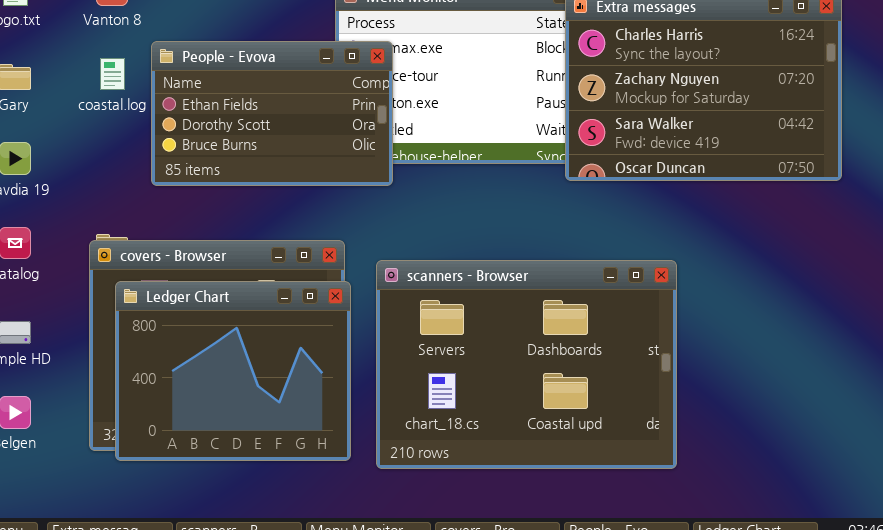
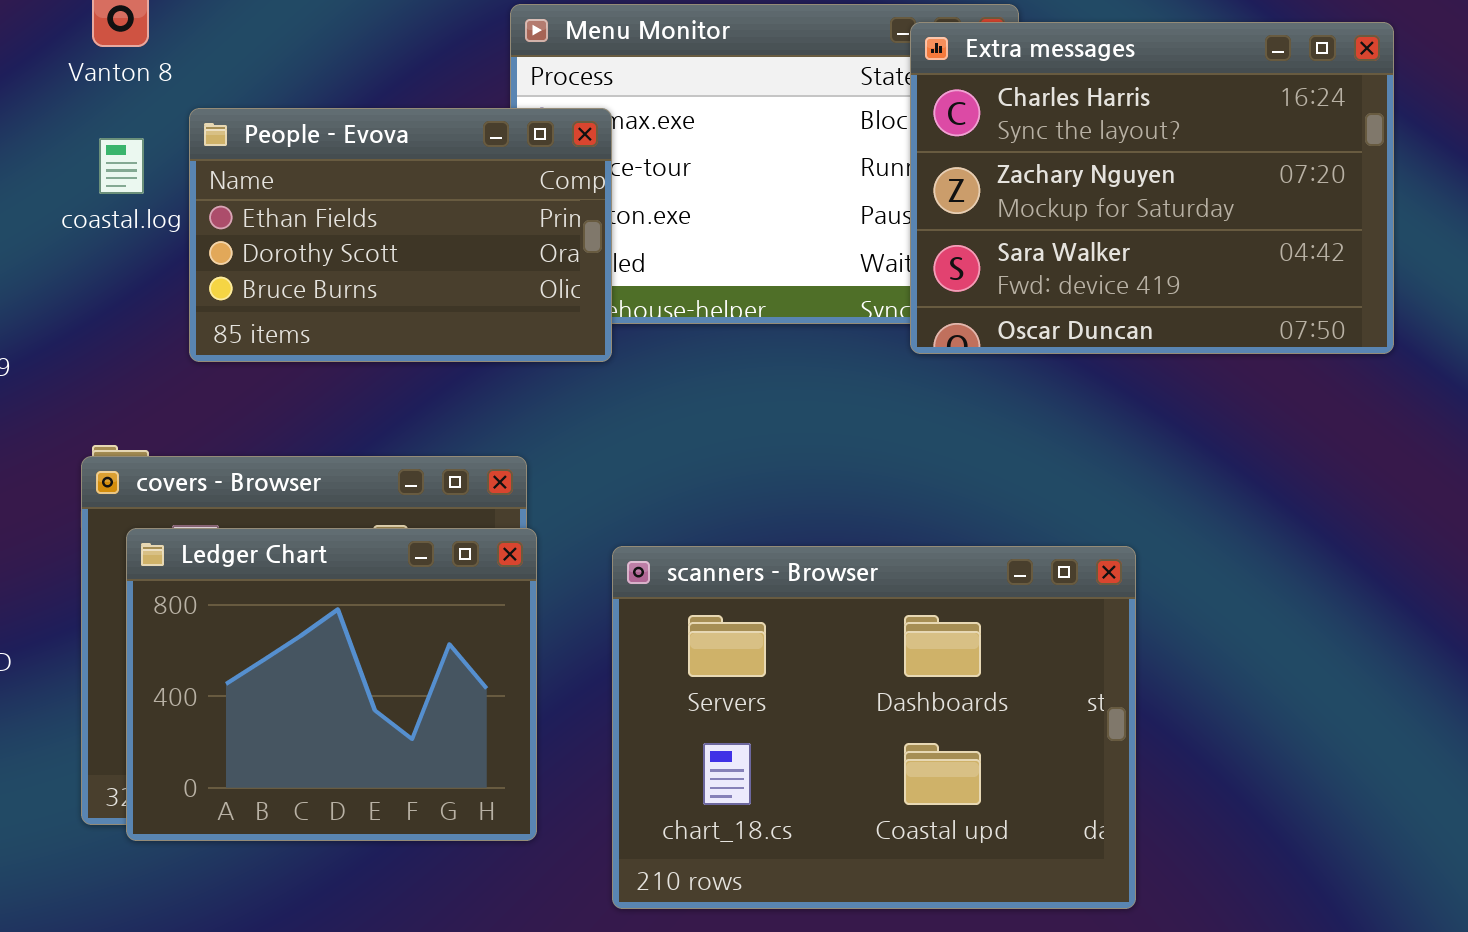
scanners - Browser: [376,260,677,469] -> [612,546,1136,909], moved

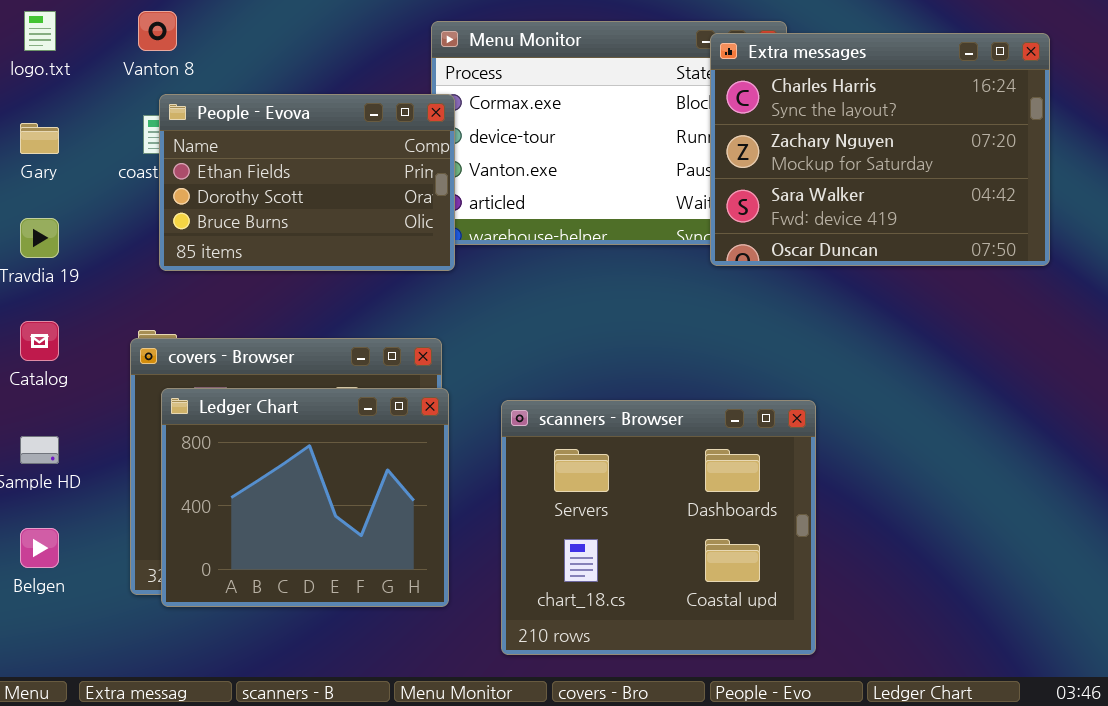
People - Evova: [189,108,612,362] -> [159,94,455,271], moved
scanners - Browser: [612,546,1136,909] -> [501,400,816,655], resized

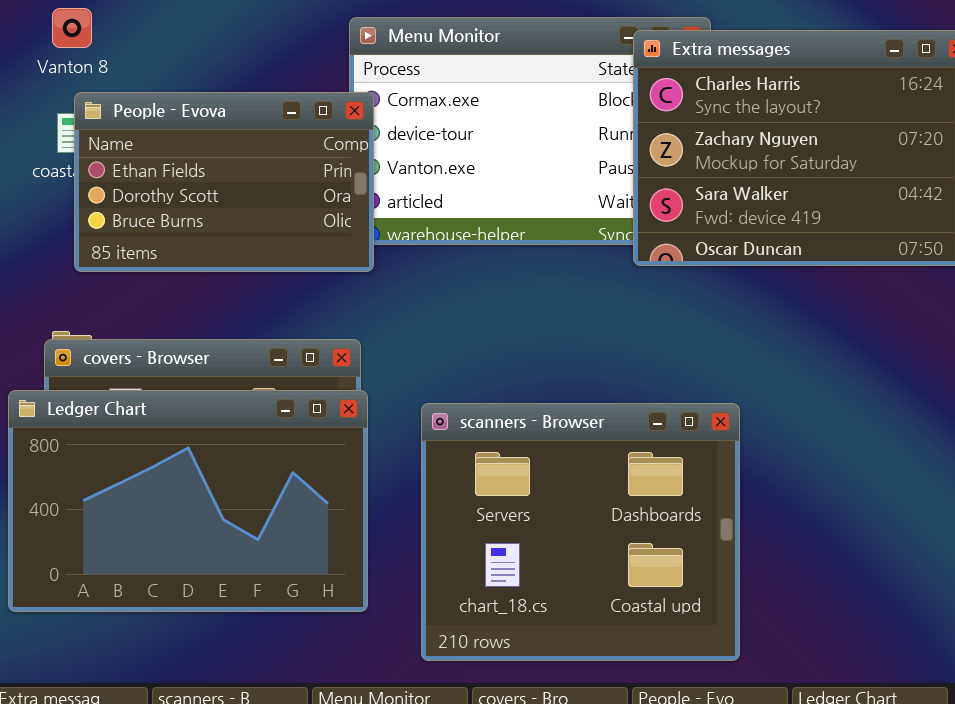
Ledger Chart: [161,388,449,607] -> [8,390,368,612], resized

